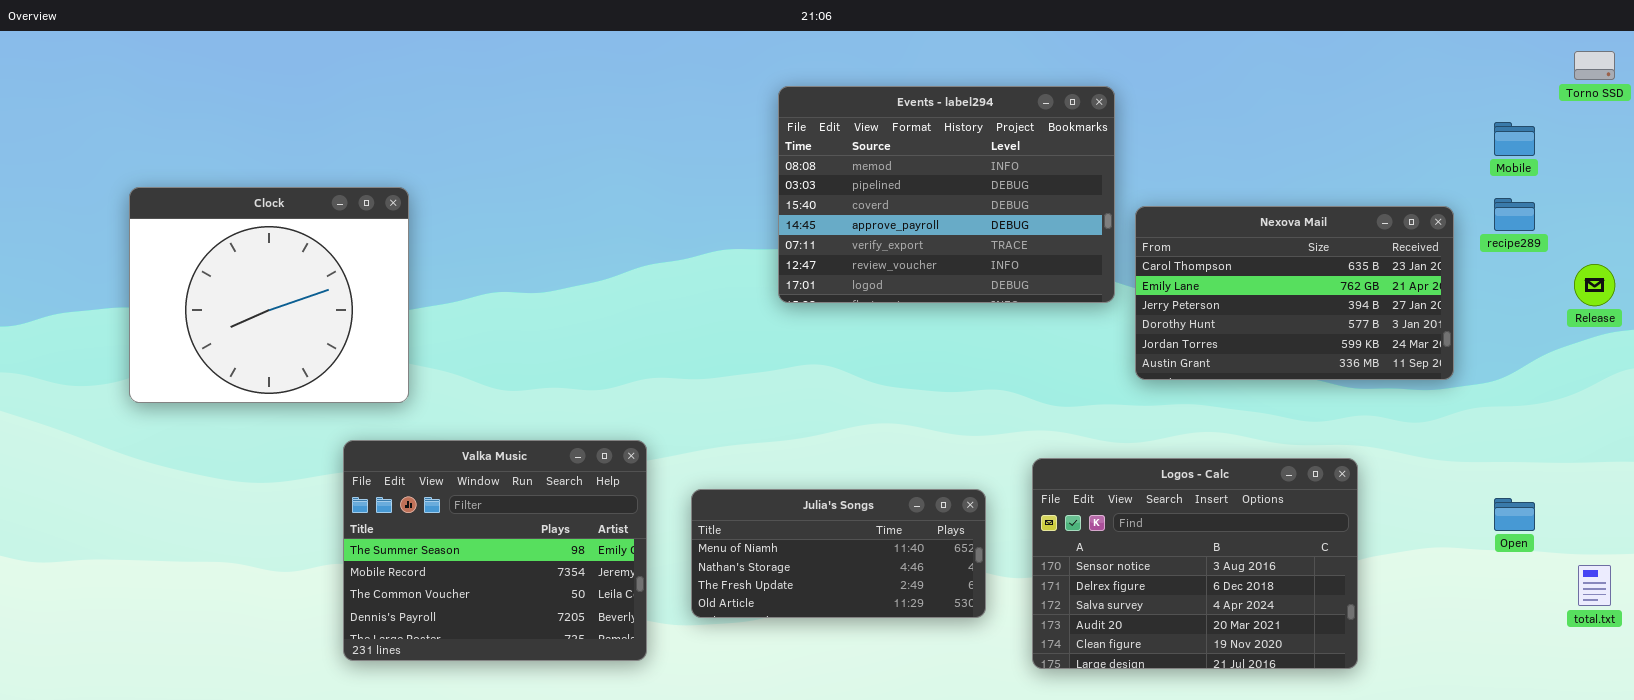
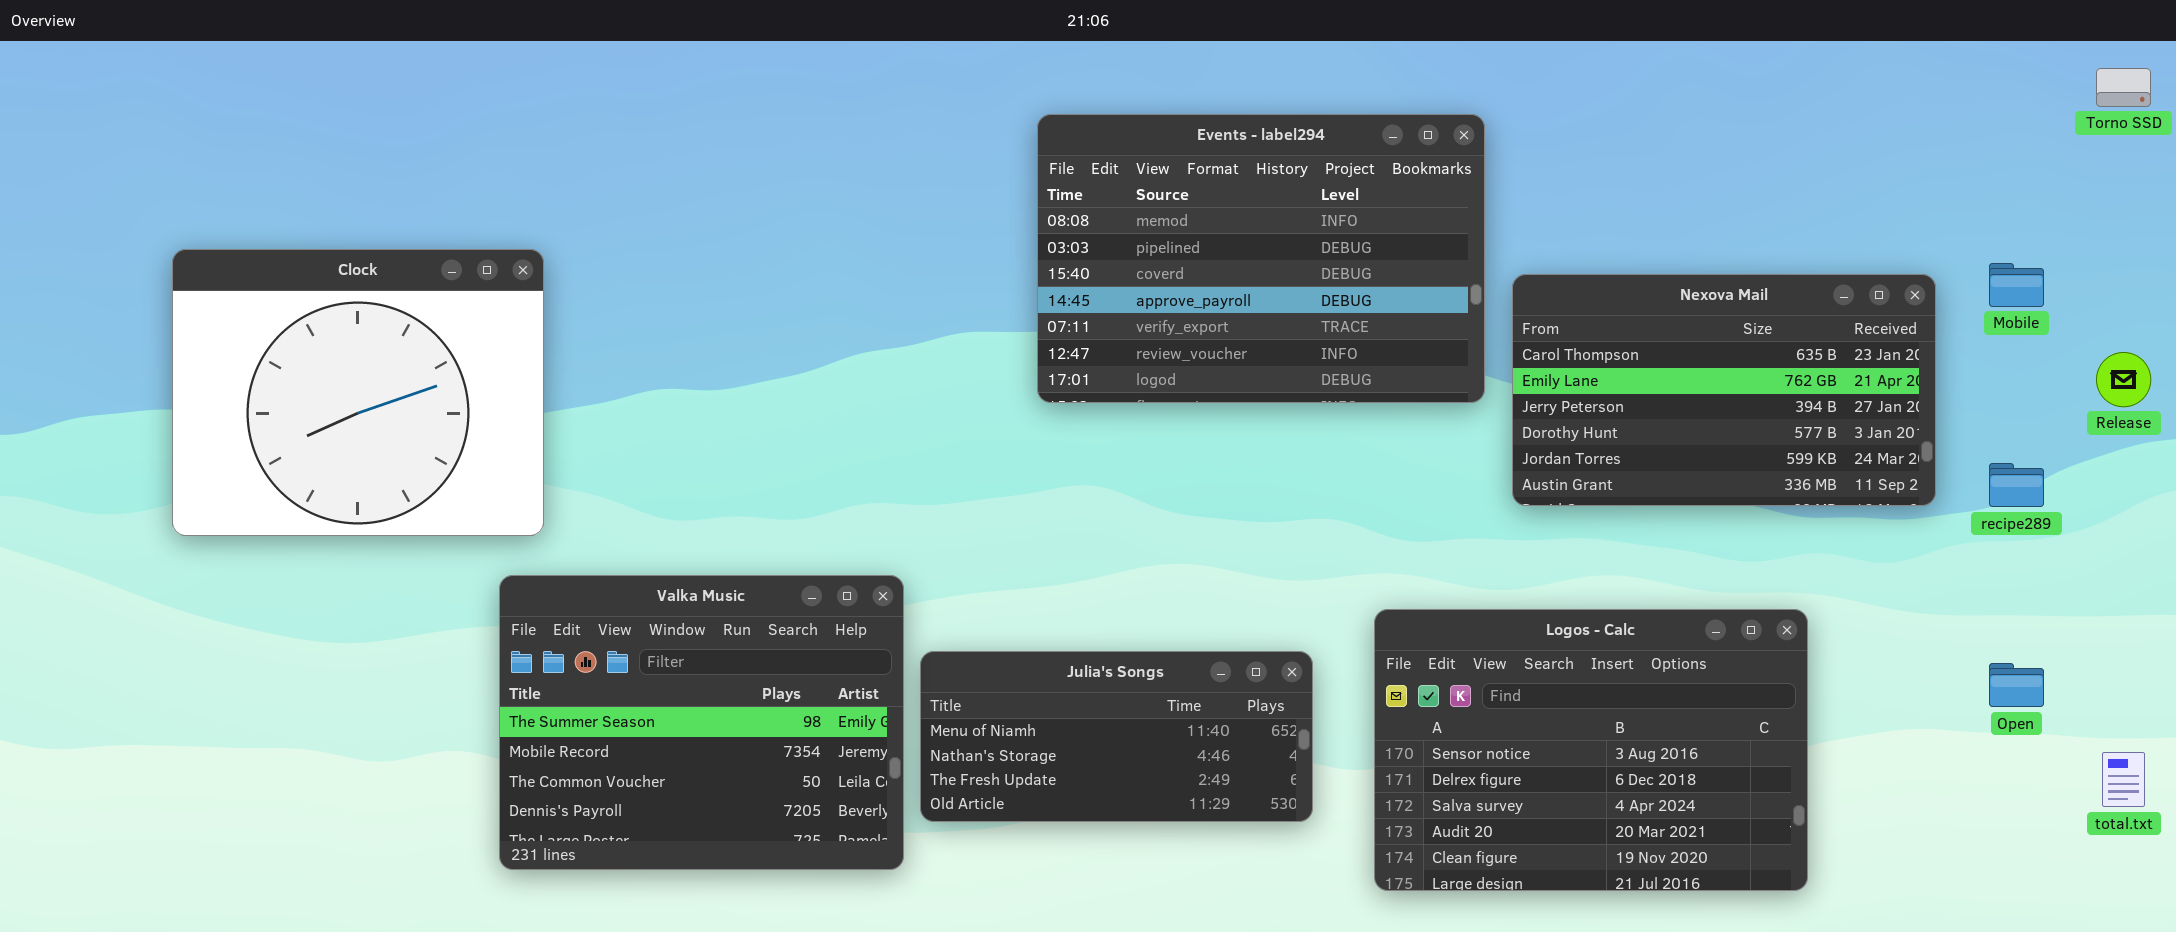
Mobile: [1494,122,1535,156] -> [1989,263,2044,307], moved
recipe289: [1494,198,1535,231] -> [1989,463,2044,507], moved
Valka Music: [343,440,647,661] -> [499,575,904,870], moved

